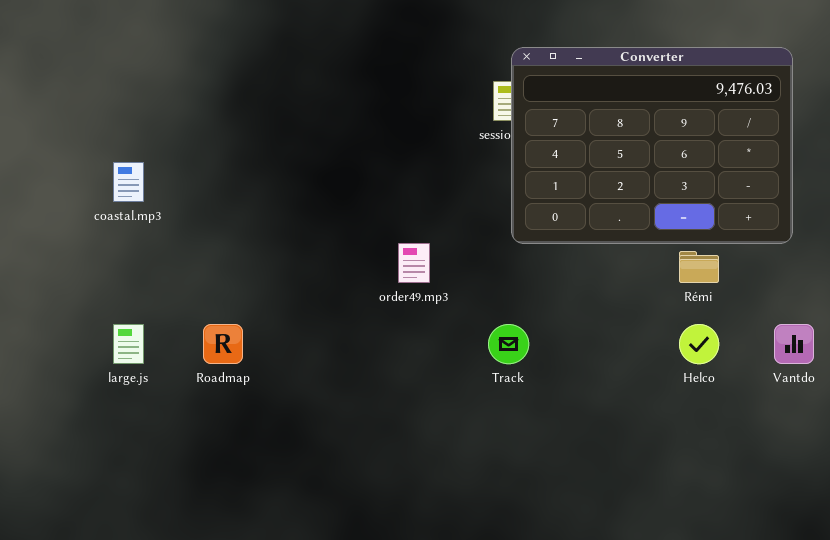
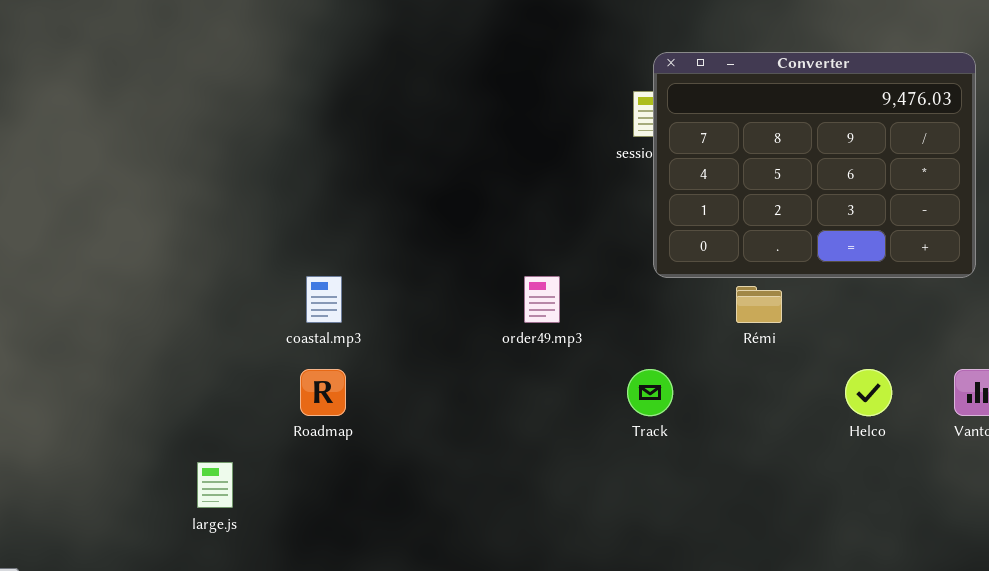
coastal.mp3: [113,162,144,202] -> [306,276,342,323], moved
Rémi: [679,251,719,283] -> [736,286,782,323], moved
large.js: [113,324,144,364] -> [197,462,233,508], moved

